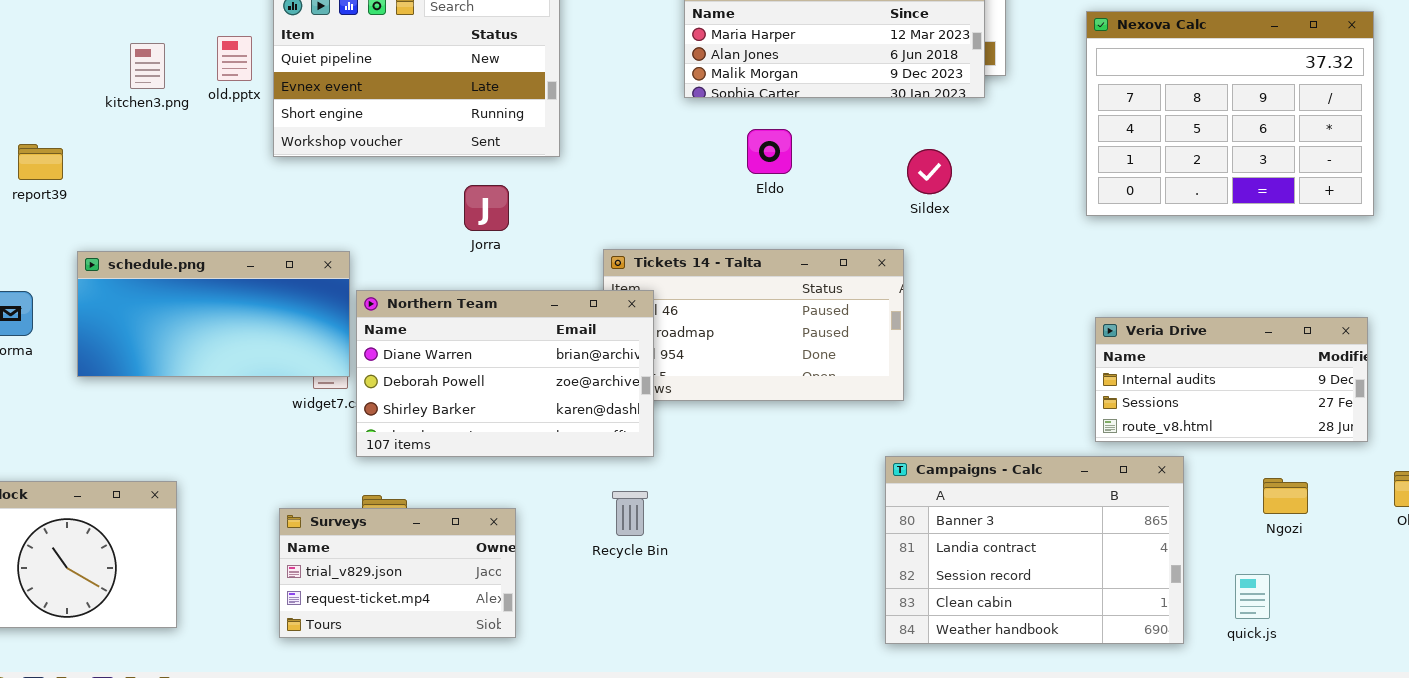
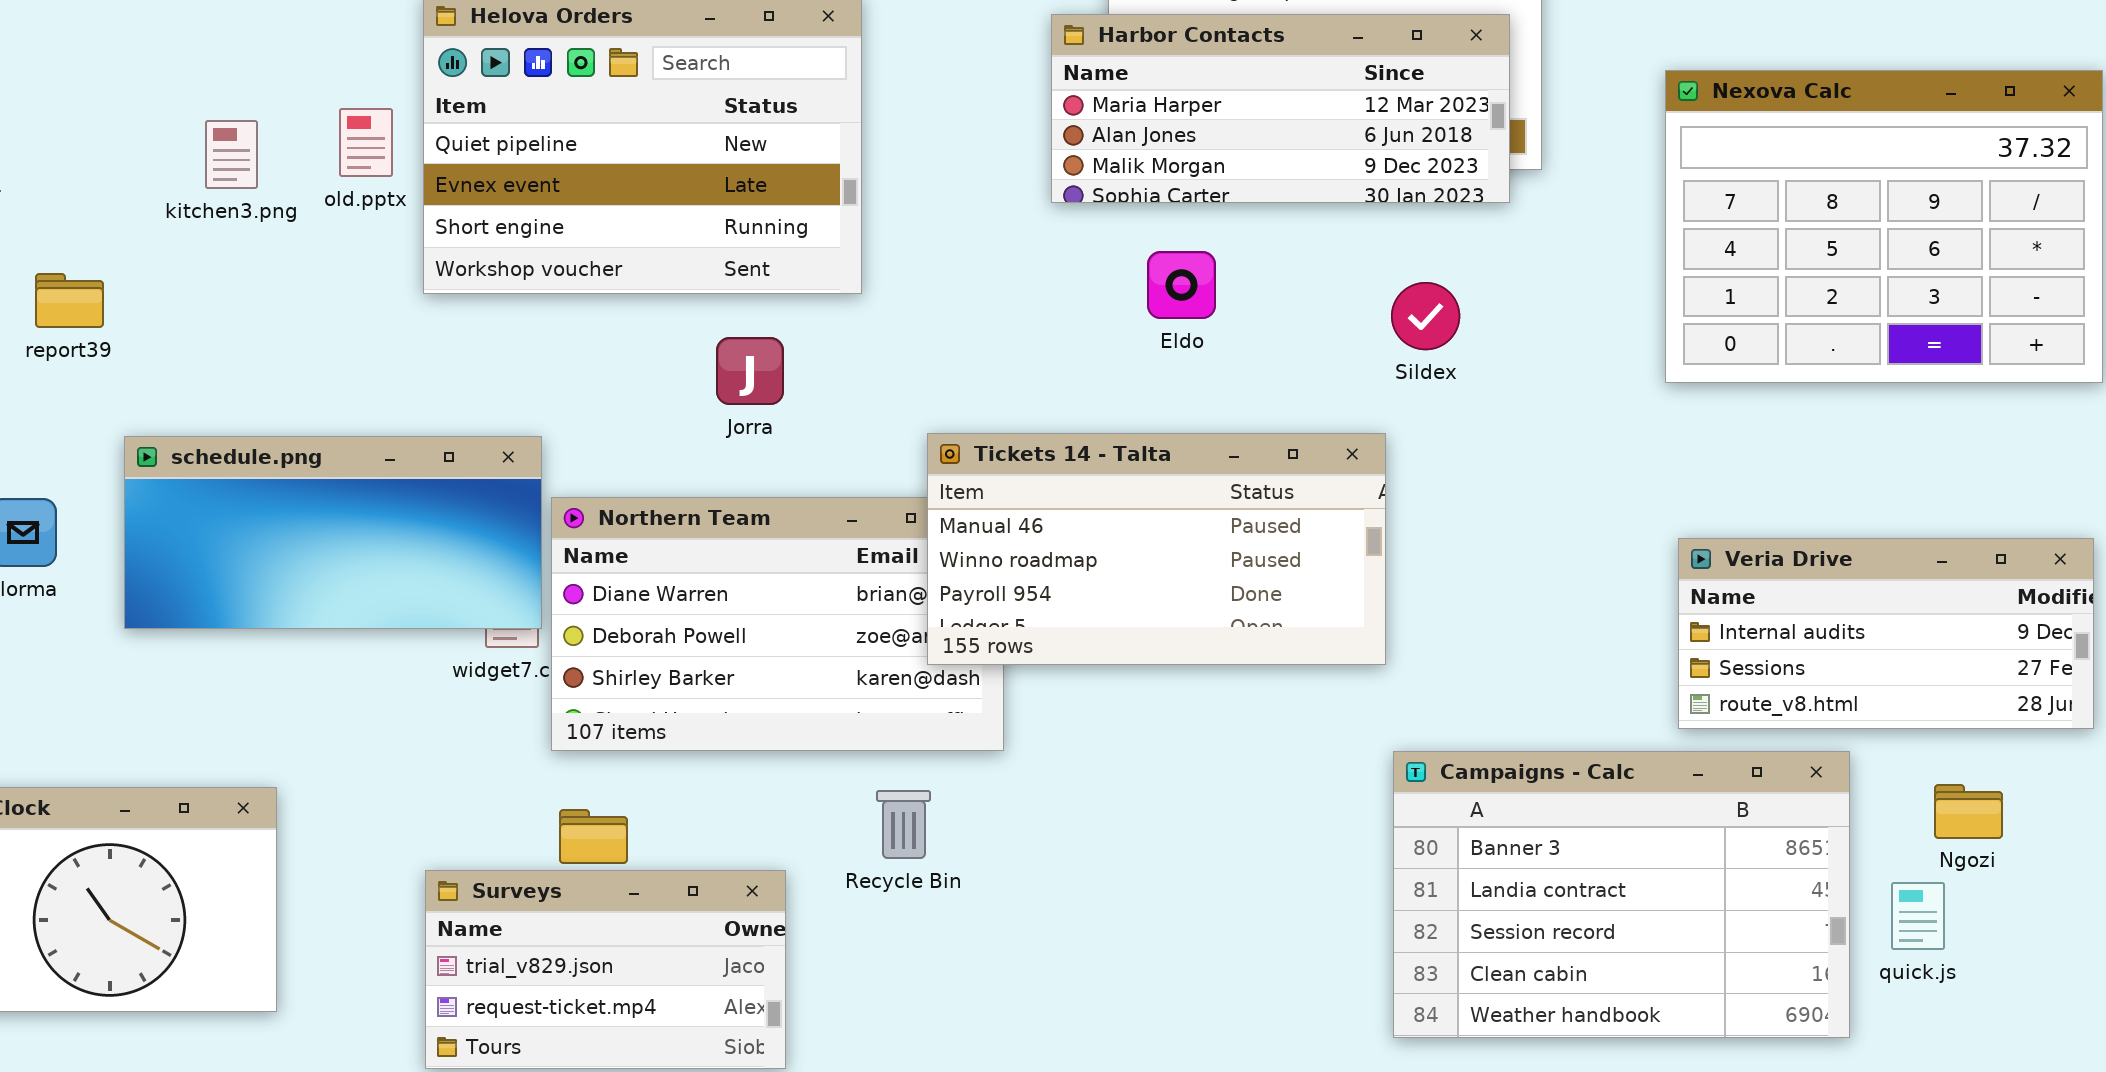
Tickets 14 - Talta: [603,249,904,401] -> [927,433,1386,665], raised
Campaigns - Calc: [885,456,1184,644] -> [1393,751,1850,1038], moved
Recycle Bin: [612,491,648,536] -> [876,790,931,859], moved
Surveys: [279,508,516,638] -> [425,870,786,1069], moved
quick.js: [1235,574,1270,619] -> [1891,882,1945,950], moved

